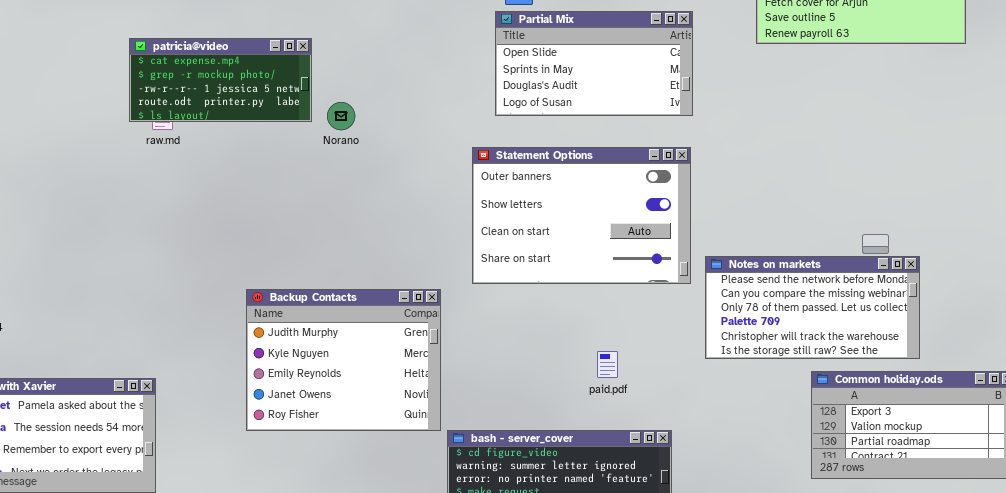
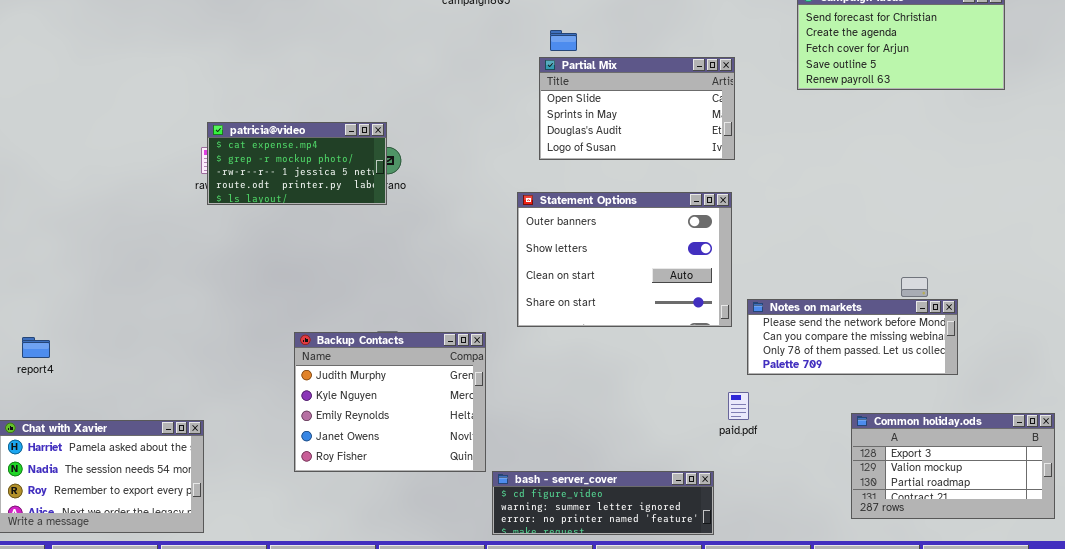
patricia@video: [129,38,312,122] -> [207,122,387,205], moved
Notes on markets: [705,256,920,359] -> [747,299,958,375], resized
paid.pdf: [597,351,618,378] -> [728,392,749,420], moved

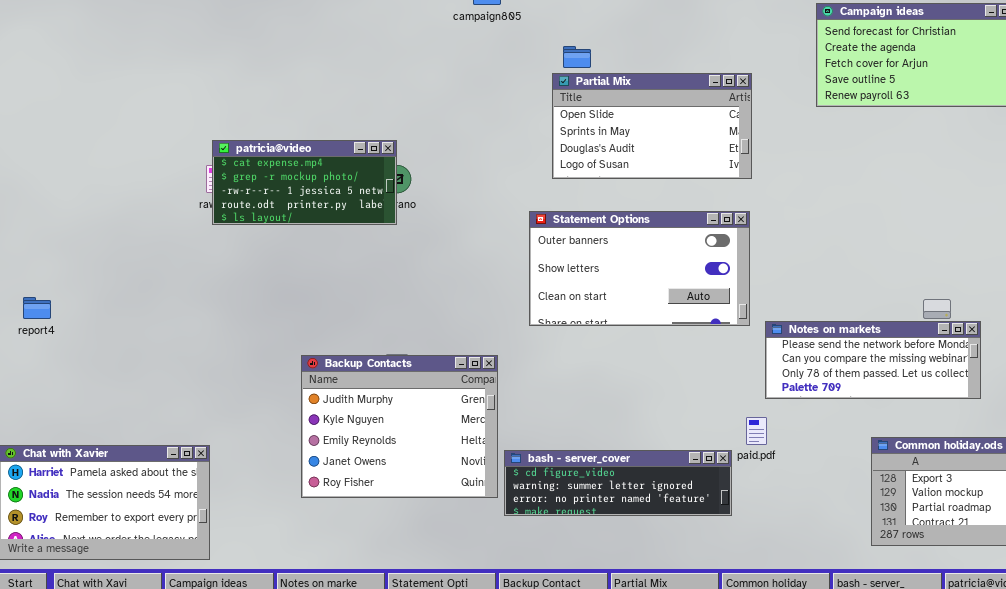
Statement Options: [517,192,732,327] -> [529,211,750,326], resized
report4: [22,337,50,358] -> [23,297,51,319], moved
bash - server_cover: [492,471,714,535] -> [504,450,732,516], moved

